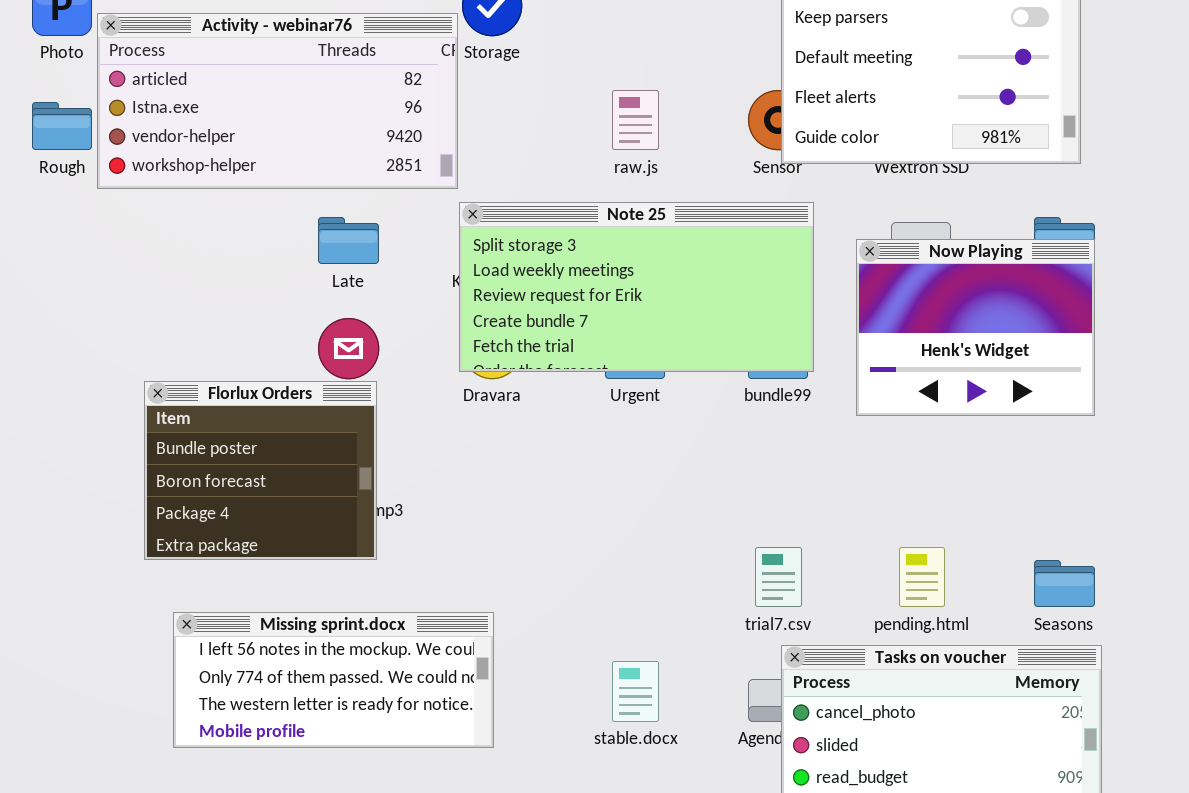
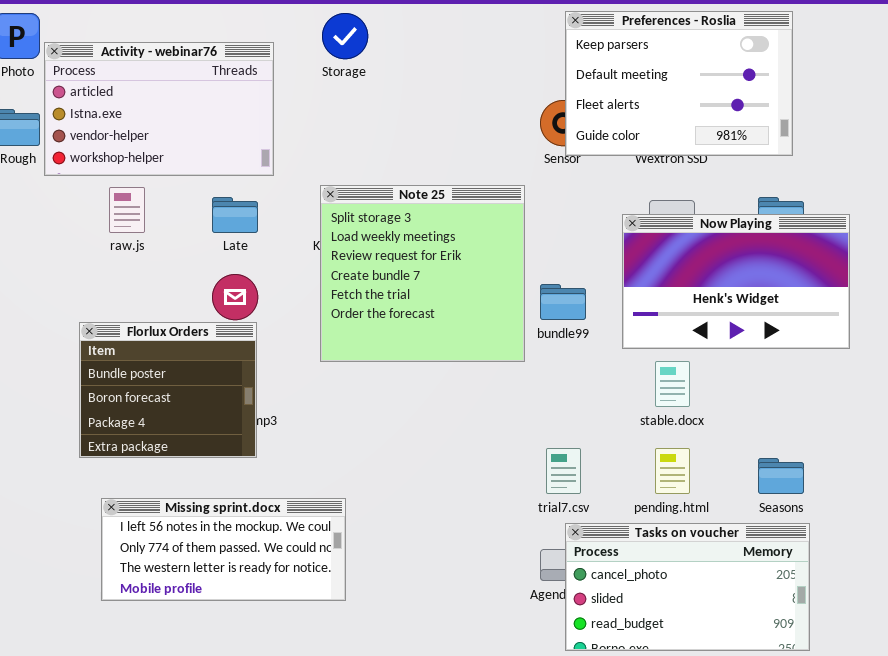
Activity - webinar76: [97,13,458,189] -> [44,42,274,176], resized
raw.js: [612,90,659,150] -> [109,187,145,233], moved
Note 25: [459,202,814,372] -> [320,185,525,362], resized
Now Playing: [856,239,1095,416] -> [622,214,850,349], resized
stable.docx: [612,661,659,722] -> [655,361,690,407], moved

